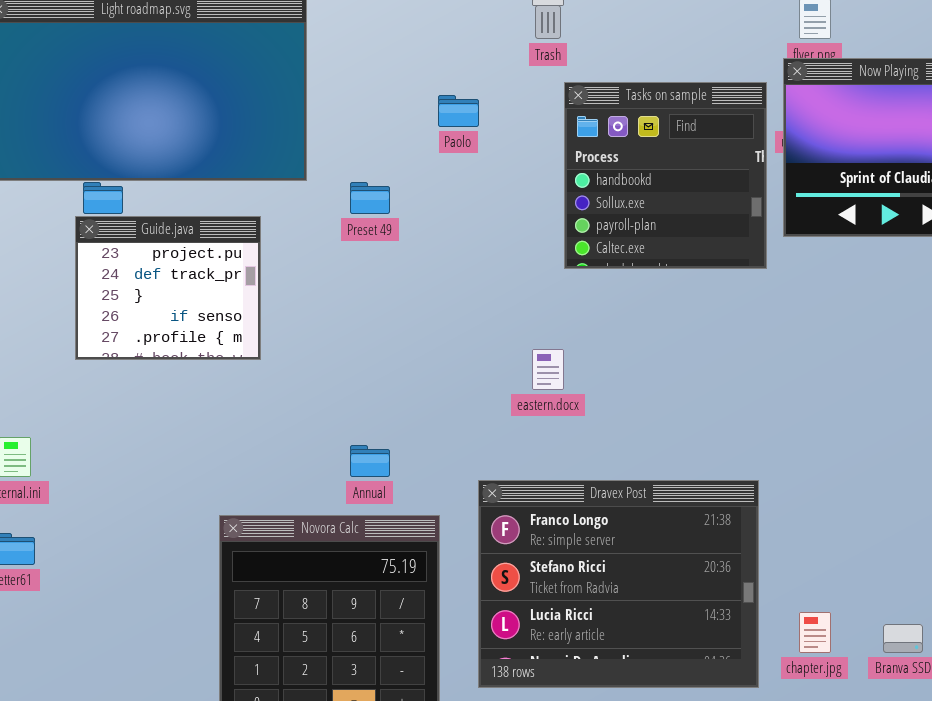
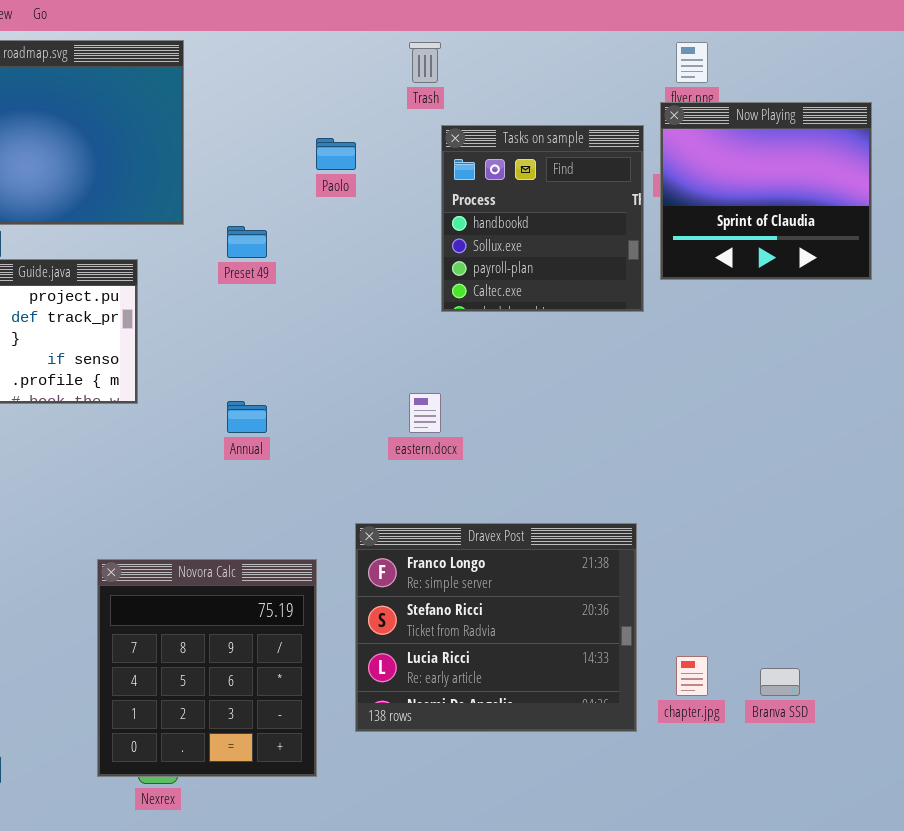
Annual: [350,445,390,477] -> [227,401,267,433], moved

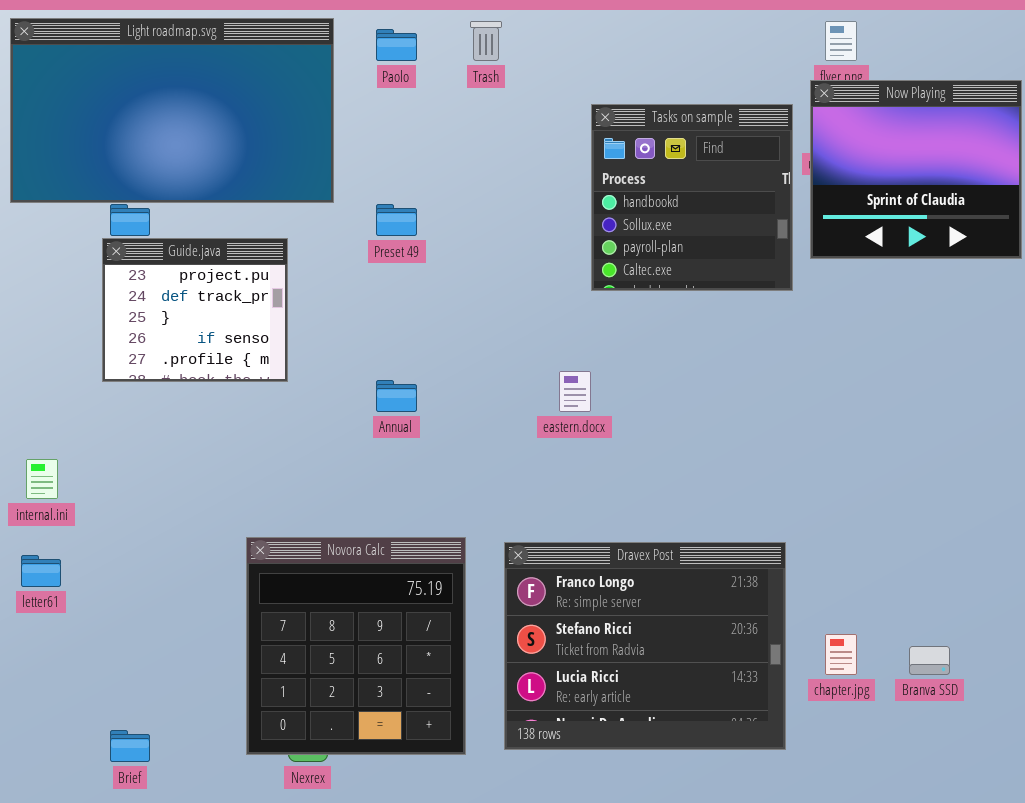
Trash: [409,42,441,83] -> [470,21,502,61], moved
Paolo: [316,138,356,170] -> [376,29,417,61], moved
Dravex Post: [355,523,637,732] -> [504,542,786,750], moved

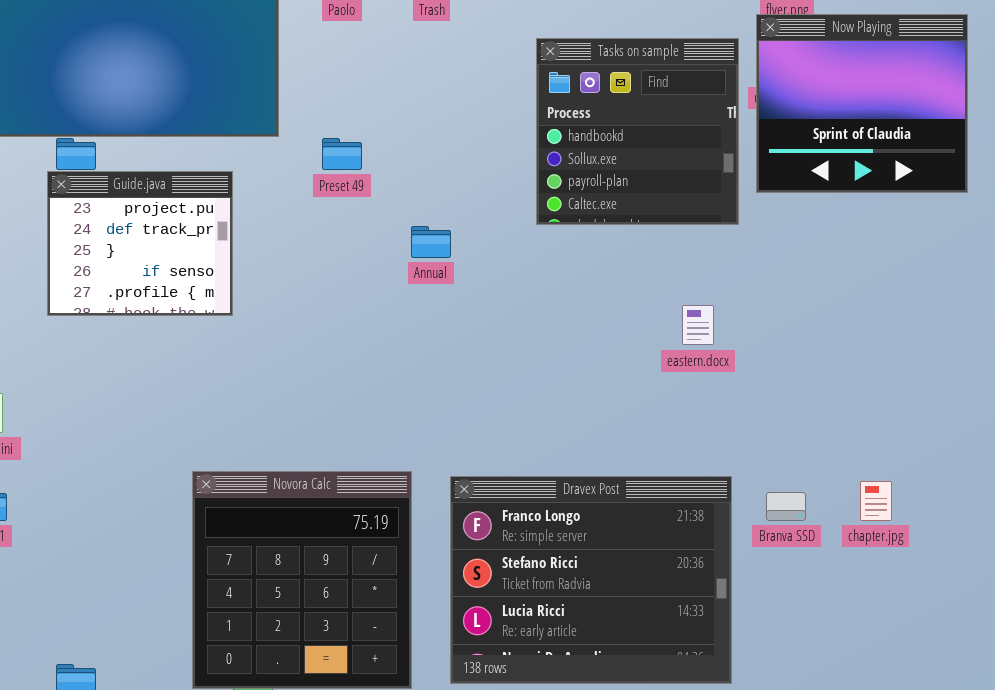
eastern.docx: [559,371,591,412] -> [682,305,714,345], moved
Annual: [376,380,417,412] -> [411,226,451,258], moved
chapter.jpg: [825,634,857,675] -> [860,481,892,521], moved
Branva SSD: [909,646,950,675] -> [766,492,806,521], moved

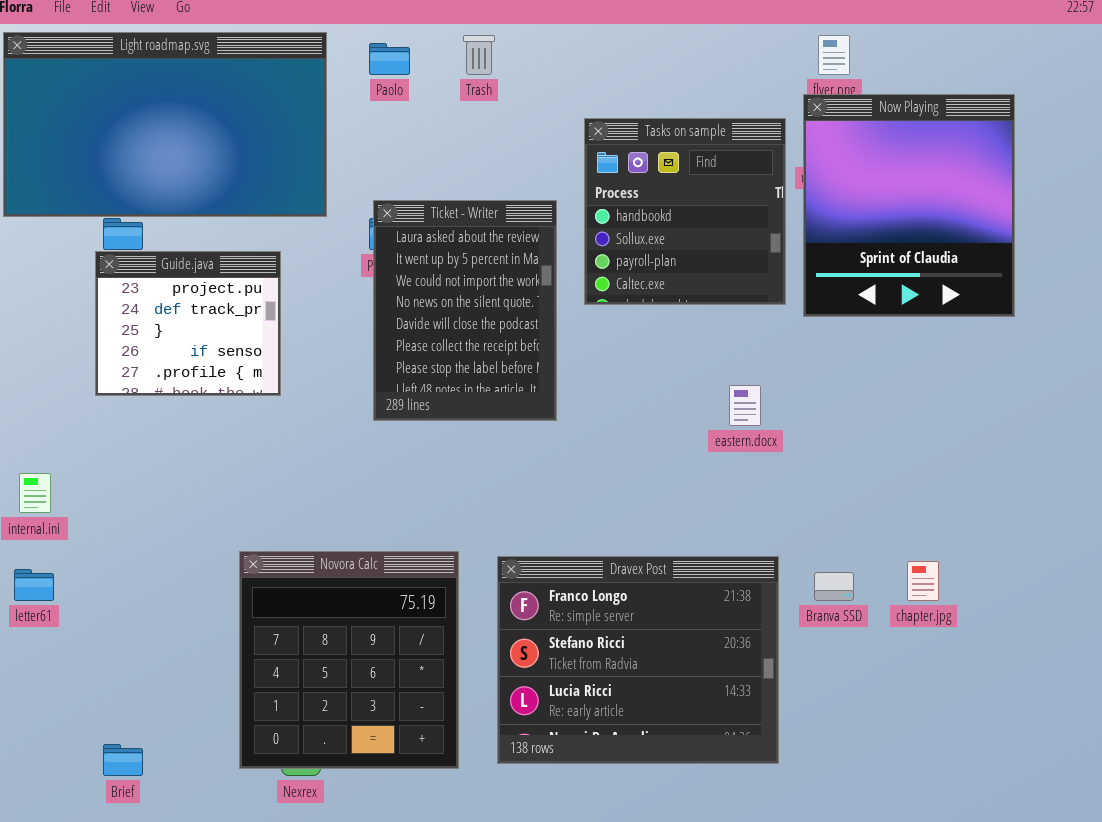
Now Playing: [756,14,968,193] -> [803,94,1015,317], resized
Ticket - Writer: none -> [373,200,557,421], opened

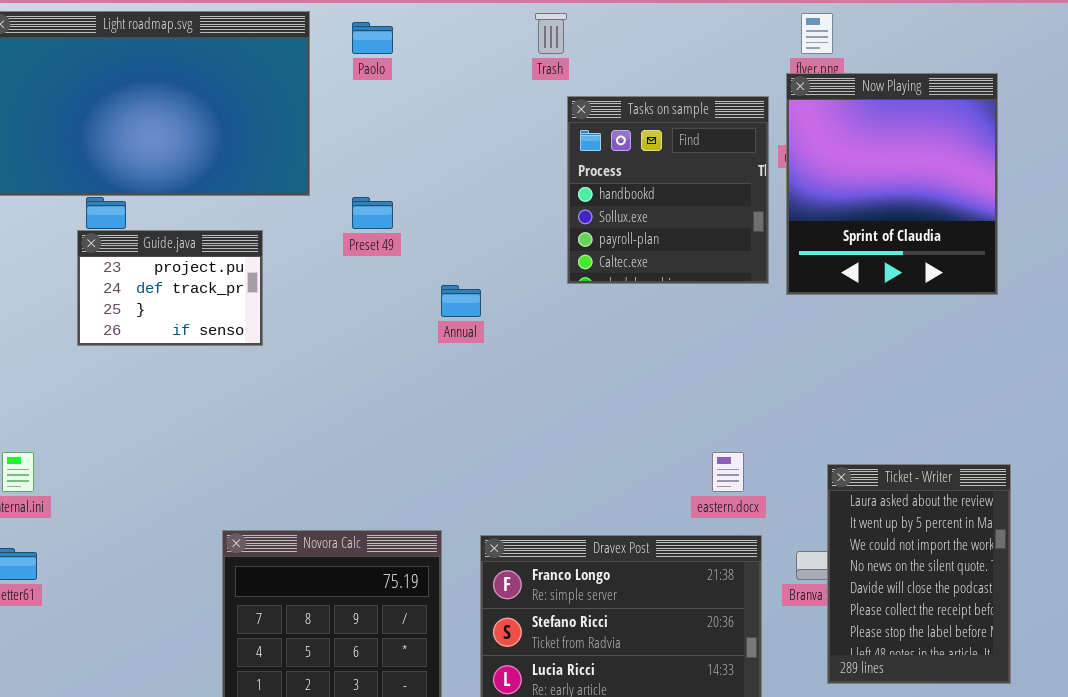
Trash: [463,35,495,75] -> [535,13,567,54], moved
Ticket - Writer: [373,200,557,421] -> [827,464,1011,684], moved
Guide.java: [95,251,281,396] -> [77,230,263,346], resized
eastern.docx: [729,385,761,426] -> [712,452,744,492], moved

